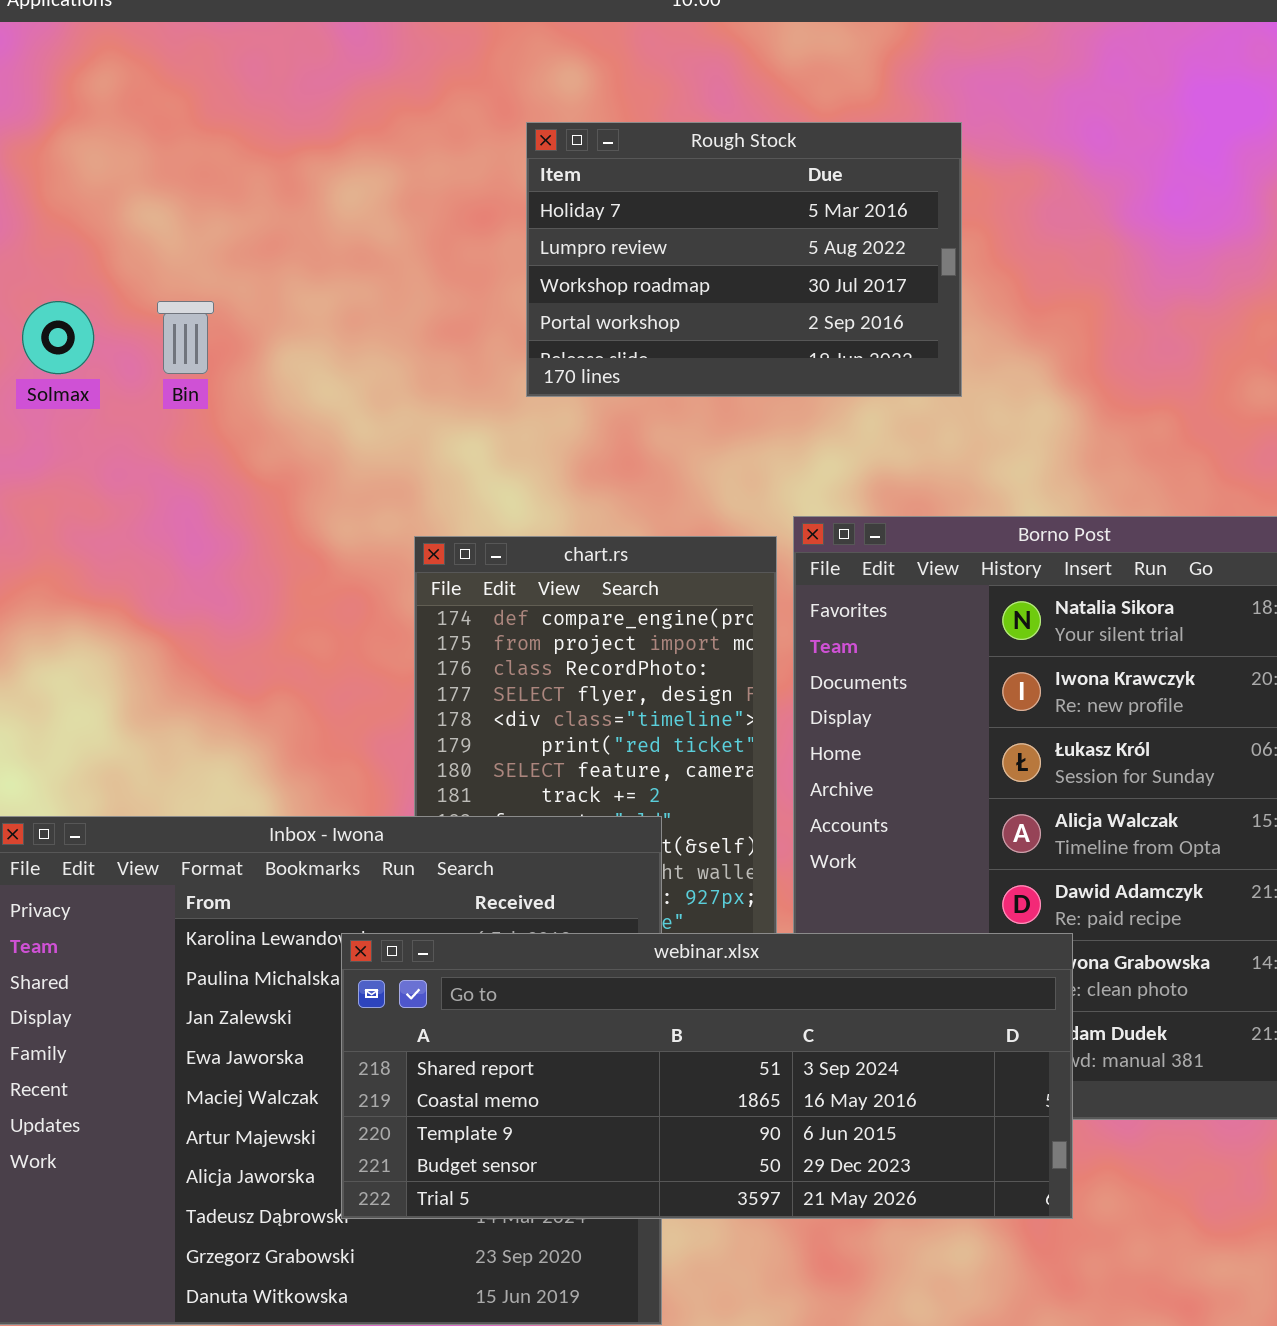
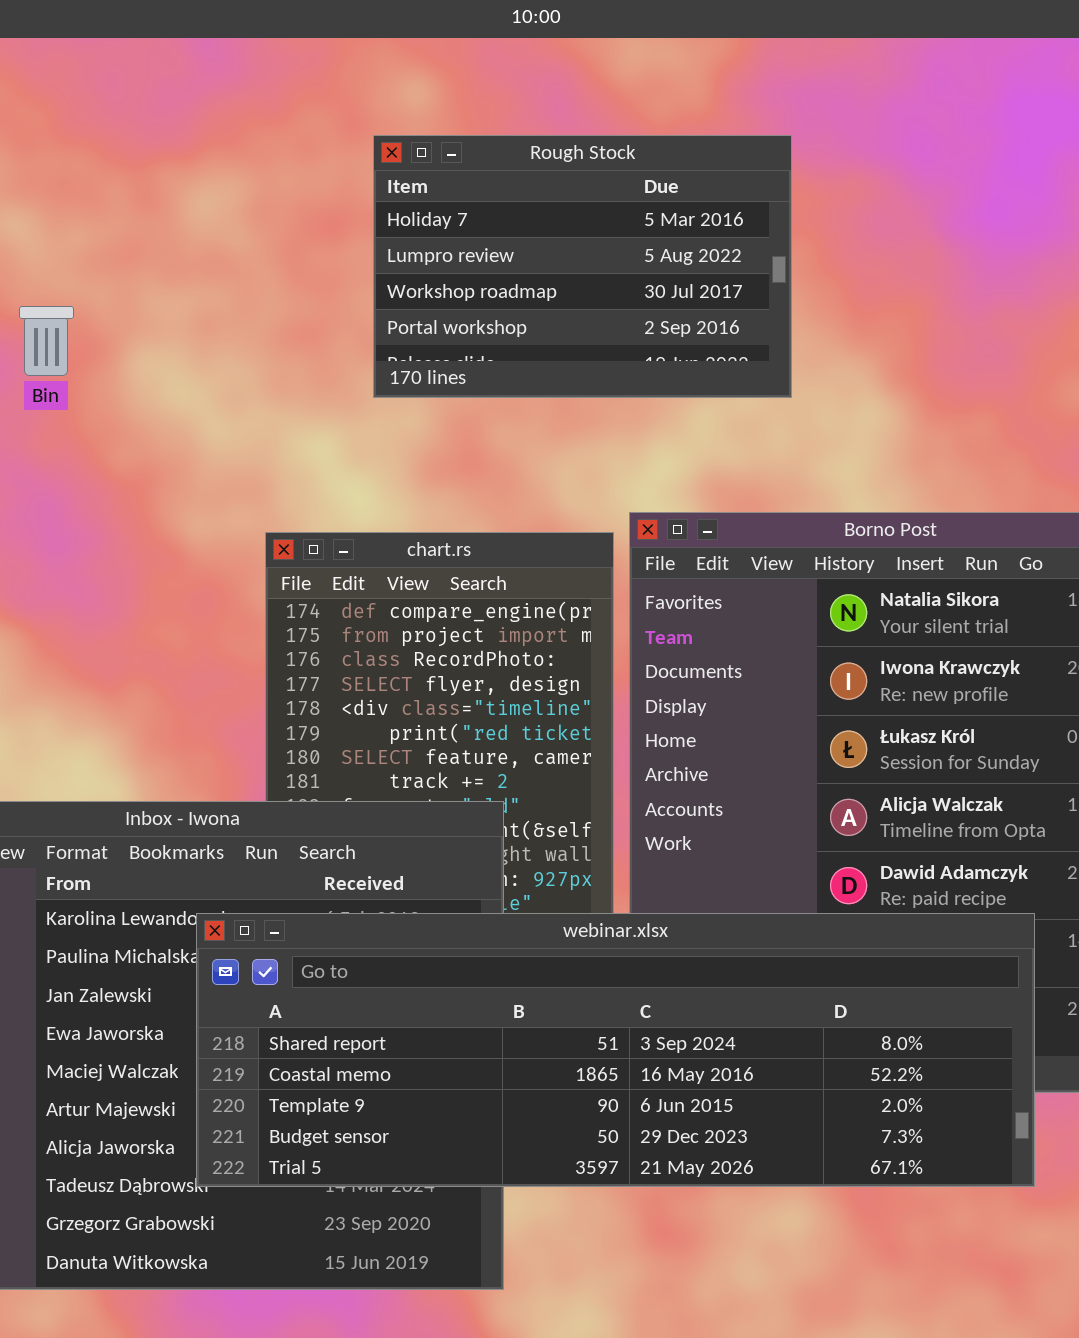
webinar.xlsx: [341,933,1073,1219] -> [196,913,1035,1187], resized

